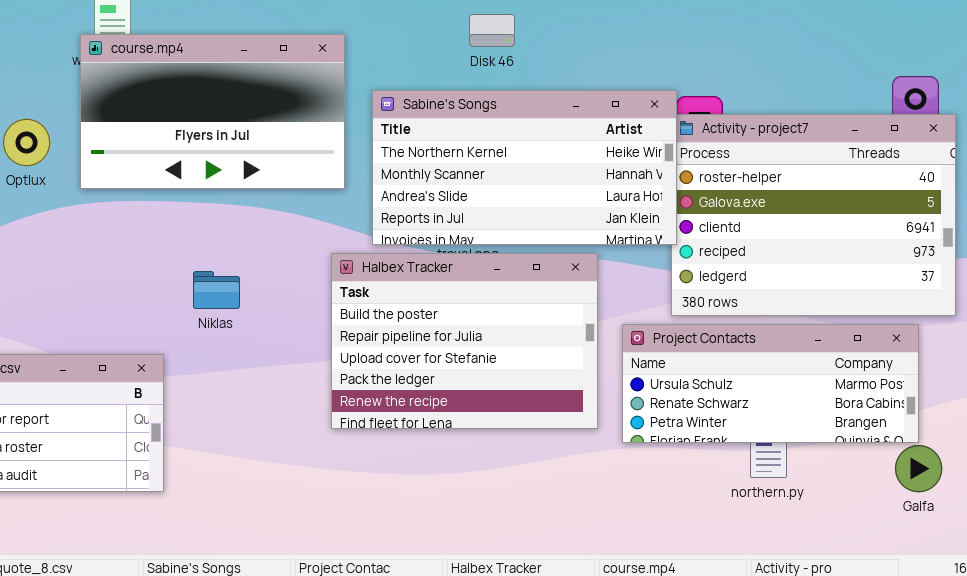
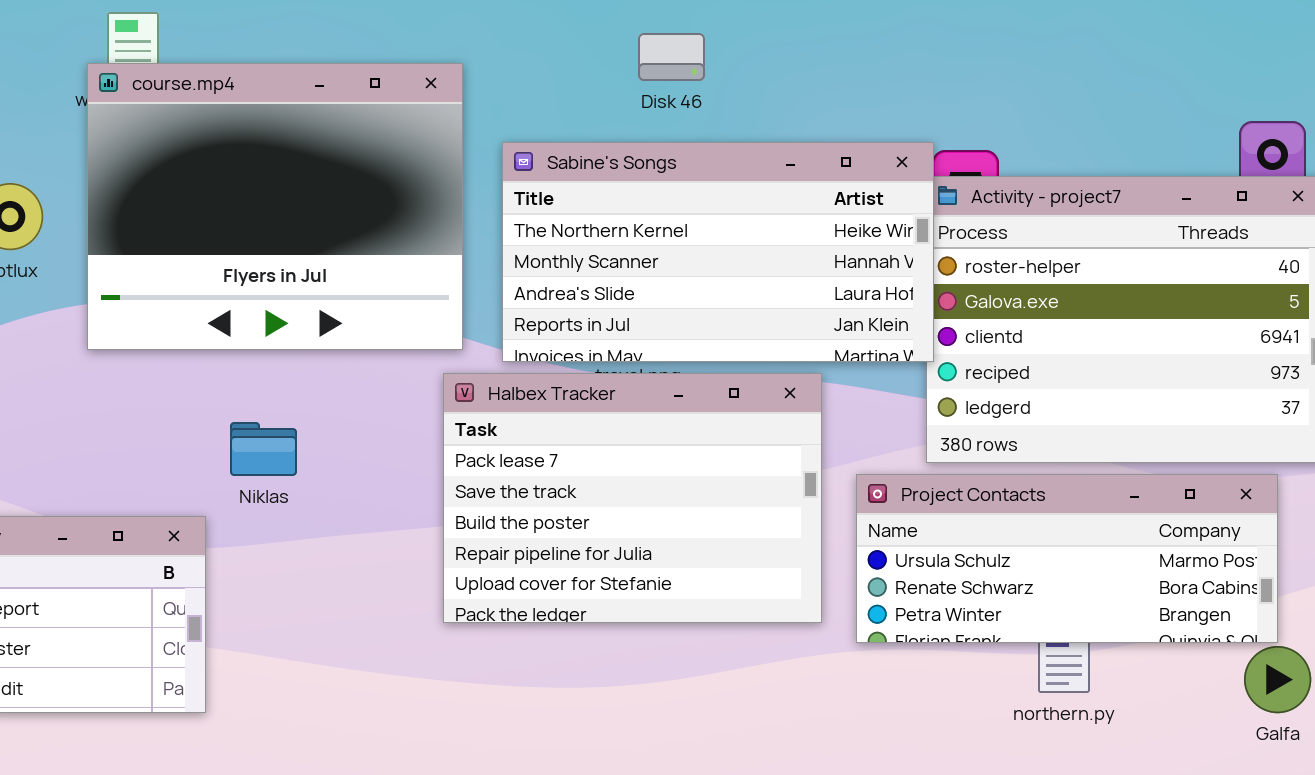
course.mp4: [80,34,345,189] -> [87,63,463,350], resized
Halbex Tracker: [331,253,598,429] -> [443,373,822,623], scrolled up 2 rows
Niklas: [193,271,240,309] -> [230,422,297,476], moved

